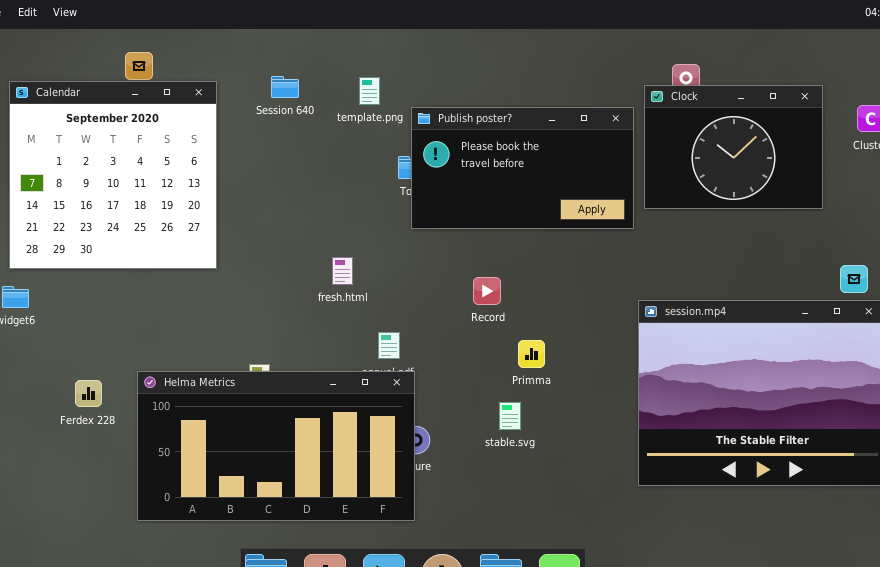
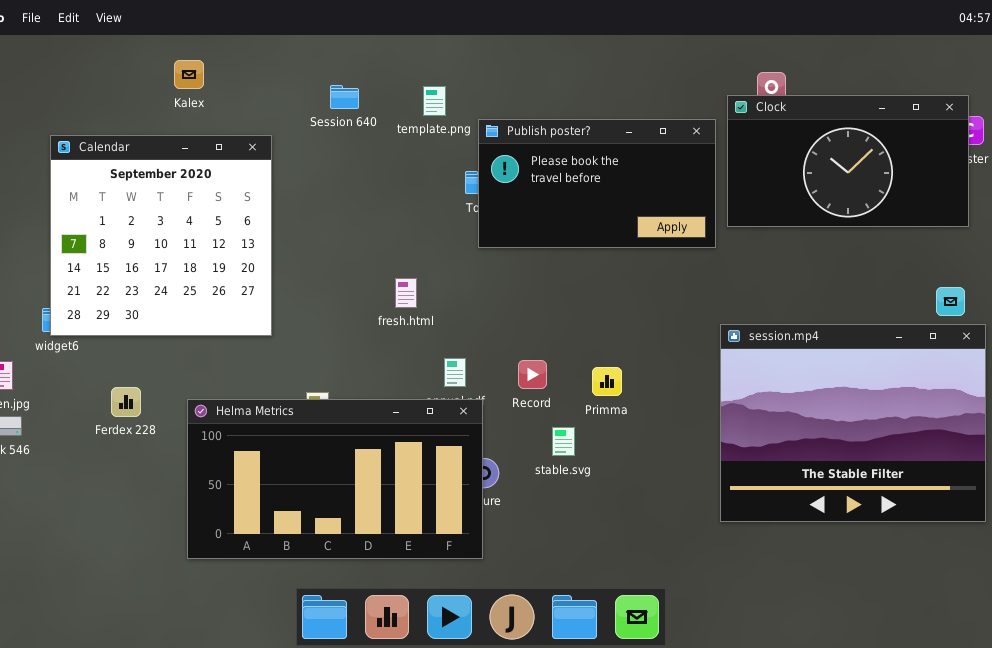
Calendar: [9,81,217,269] -> [50,135,272,336], moved
Clock: [644,85,823,209] -> [727,95,969,227], resized
Record: [473,277,501,305] -> [518,360,547,389], moved
Ferdex 228: [75,380,102,407] -> [111,387,141,417], moved
stable.svg: [499,402,521,430] -> [552,427,575,456], moved

